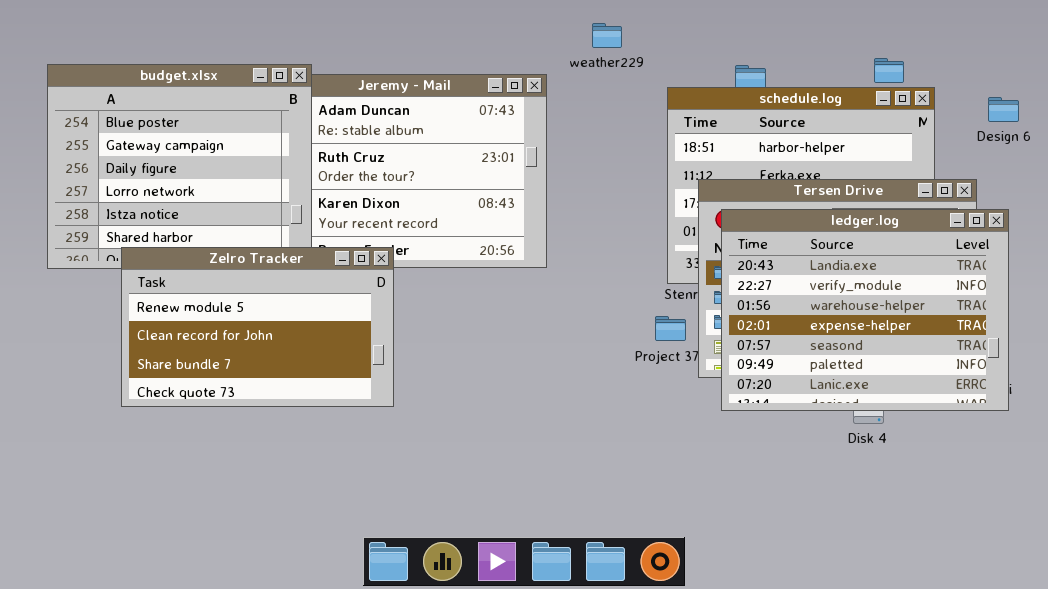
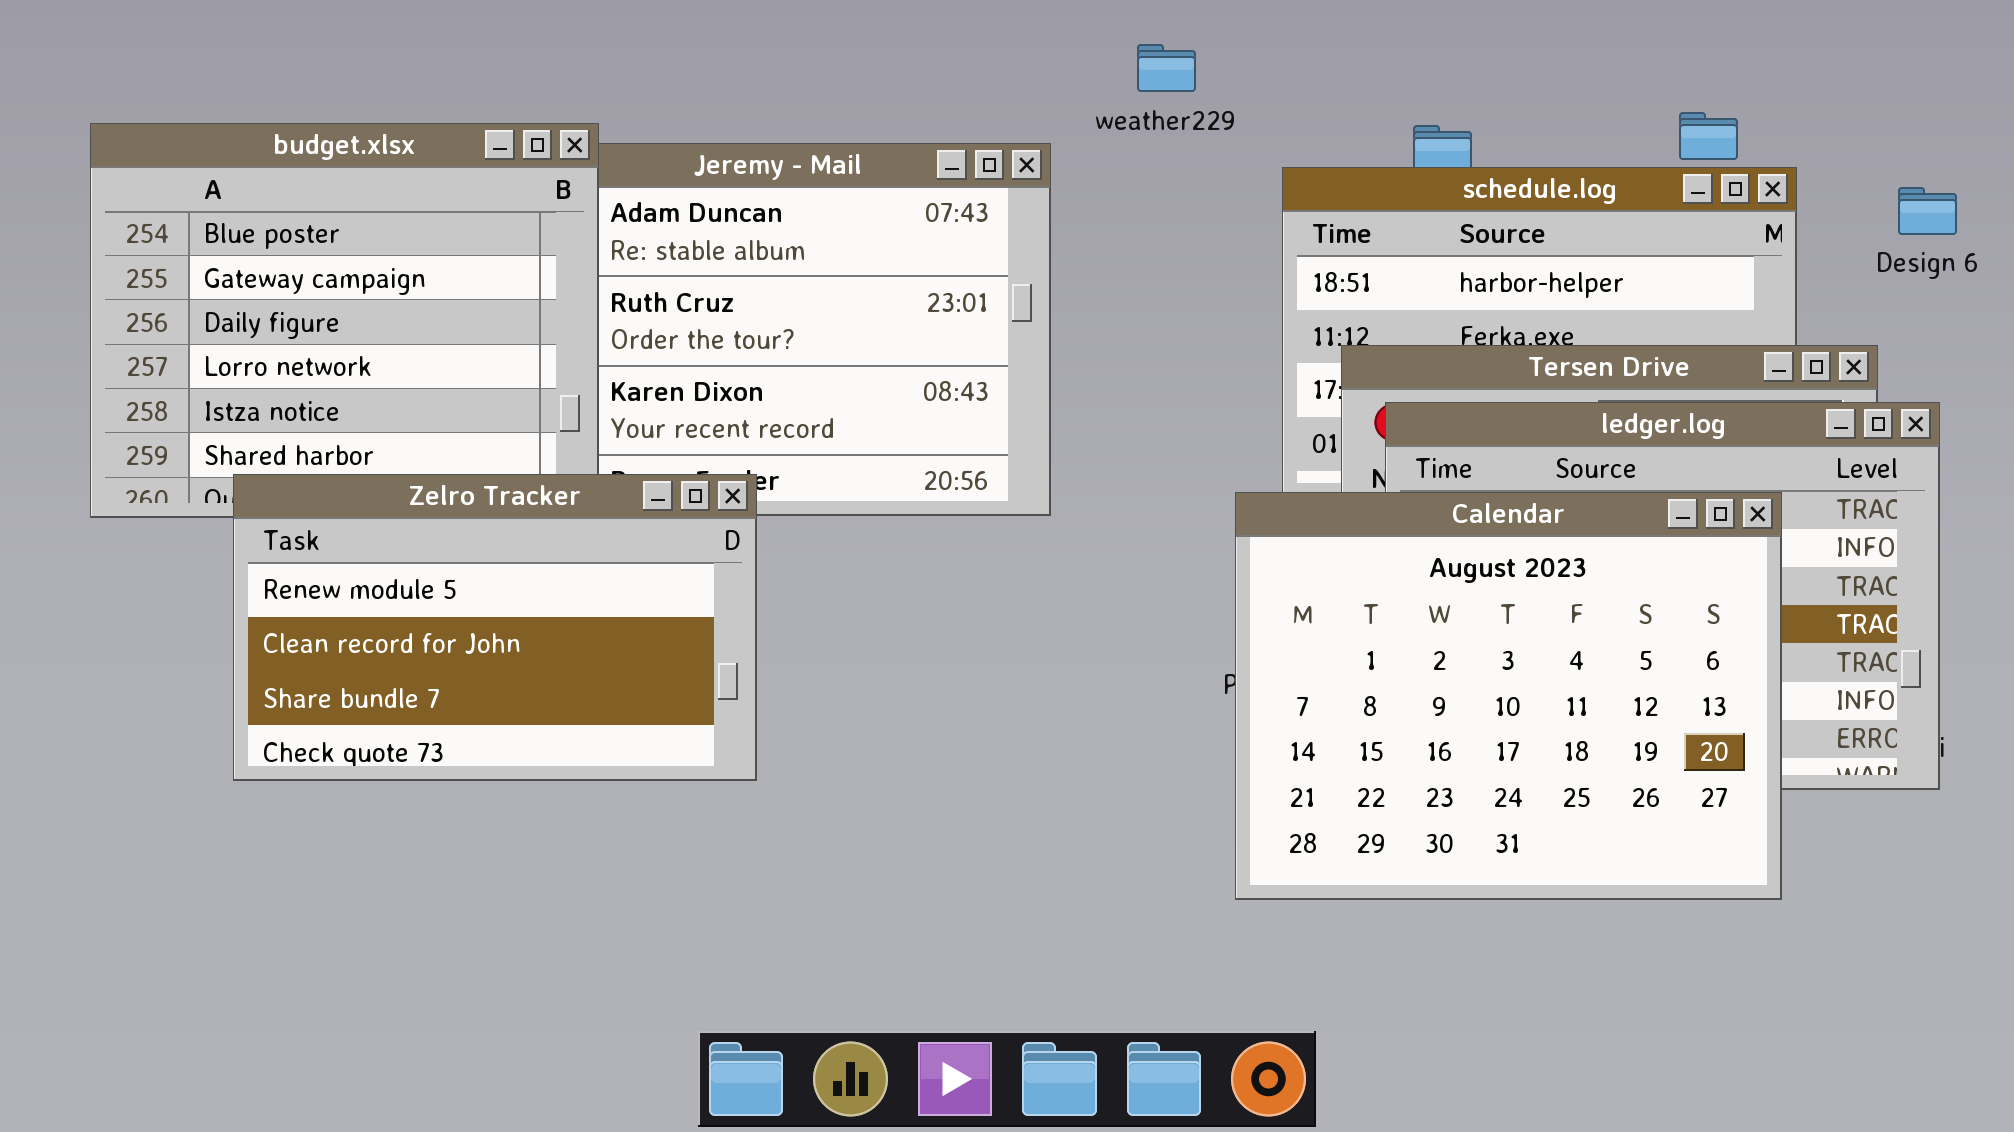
Calendar: none -> [1235,492,1782,900], opened

